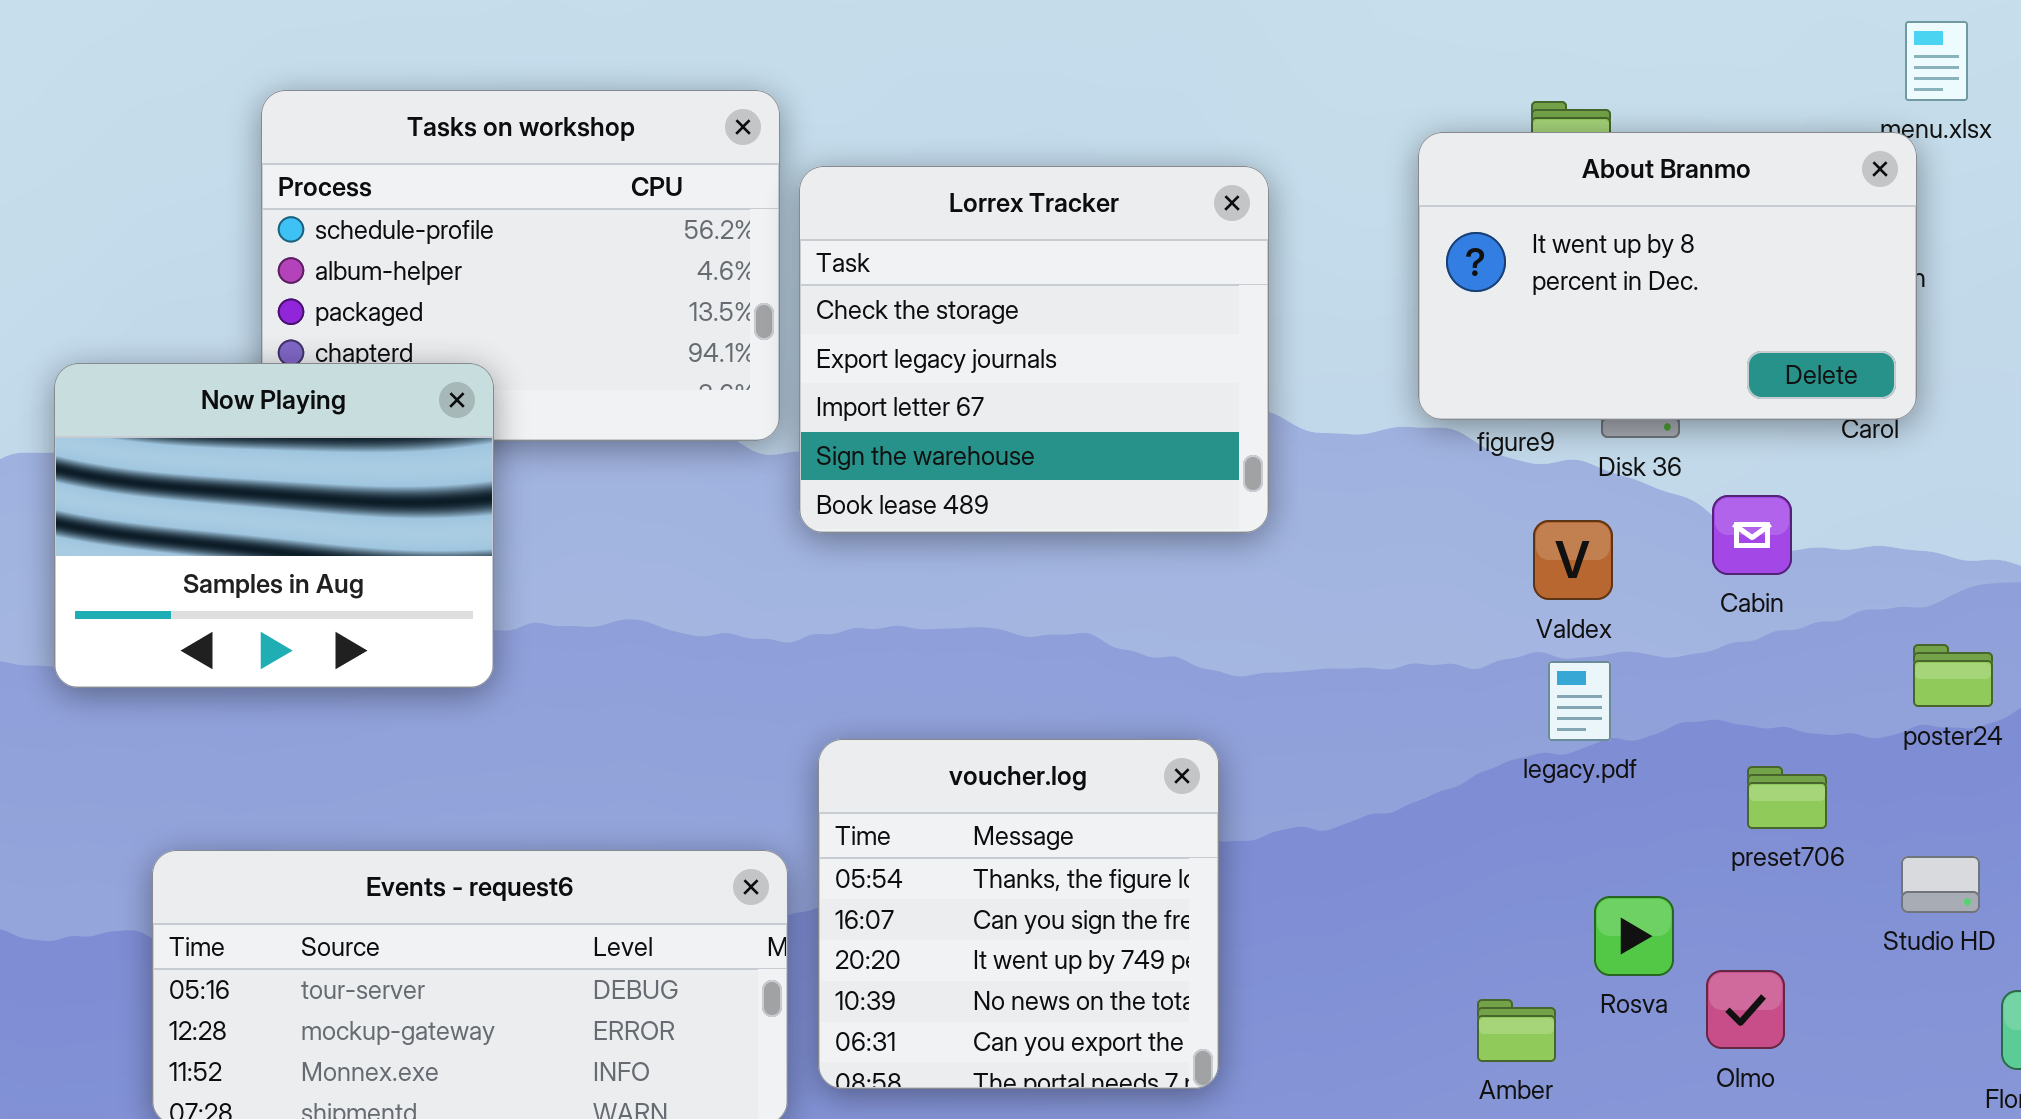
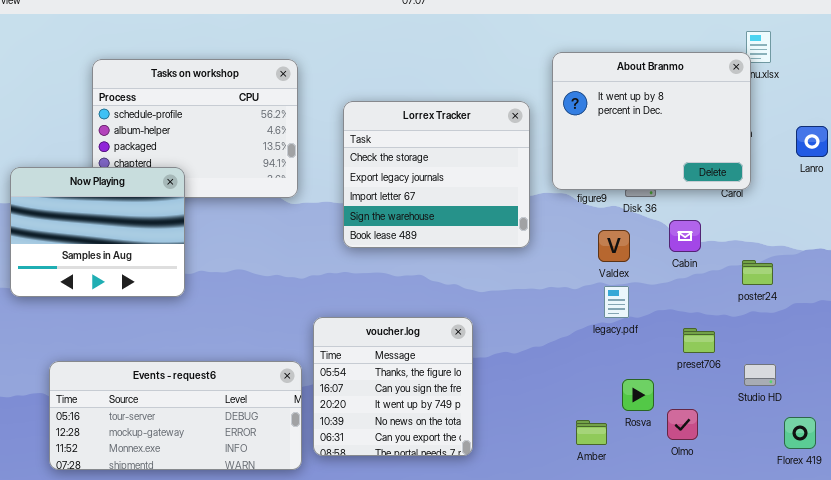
About Branmo: [1418,132,1917,420] -> [552,52,751,190], resized
Lorrex Tracker: [799,166,1269,533] -> [343,101,530,248], moved
poster24: [1913,644,1993,707] -> [742,260,773,285], moved

